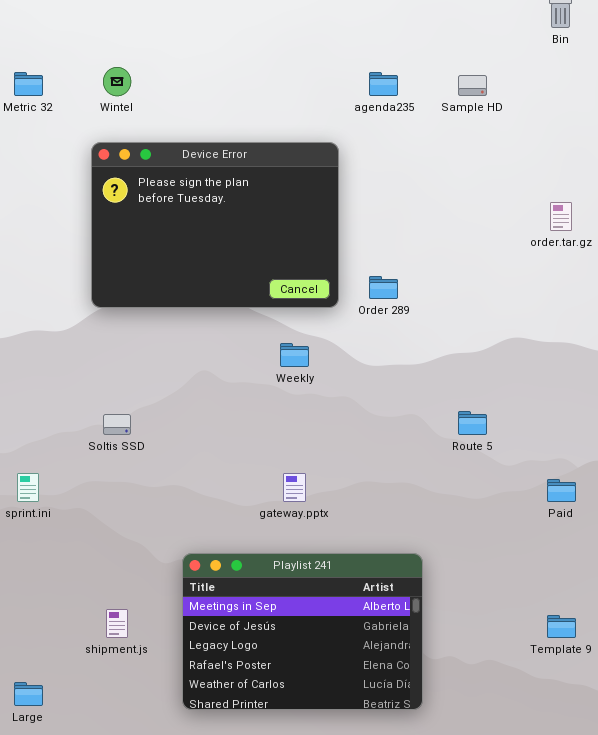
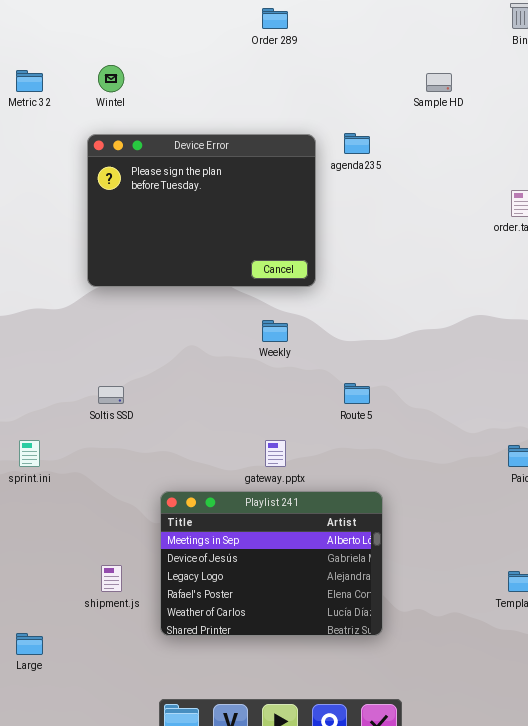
agenda235: [369,72,398,96] -> [344,133,370,154], moved
Order 289: [369,276,398,299] -> [262,8,288,29], moved
Route 5: [458,411,487,435] -> [344,383,370,404], moved
Playlist 241: [182,553,423,710] -> [160,491,383,636], moved

